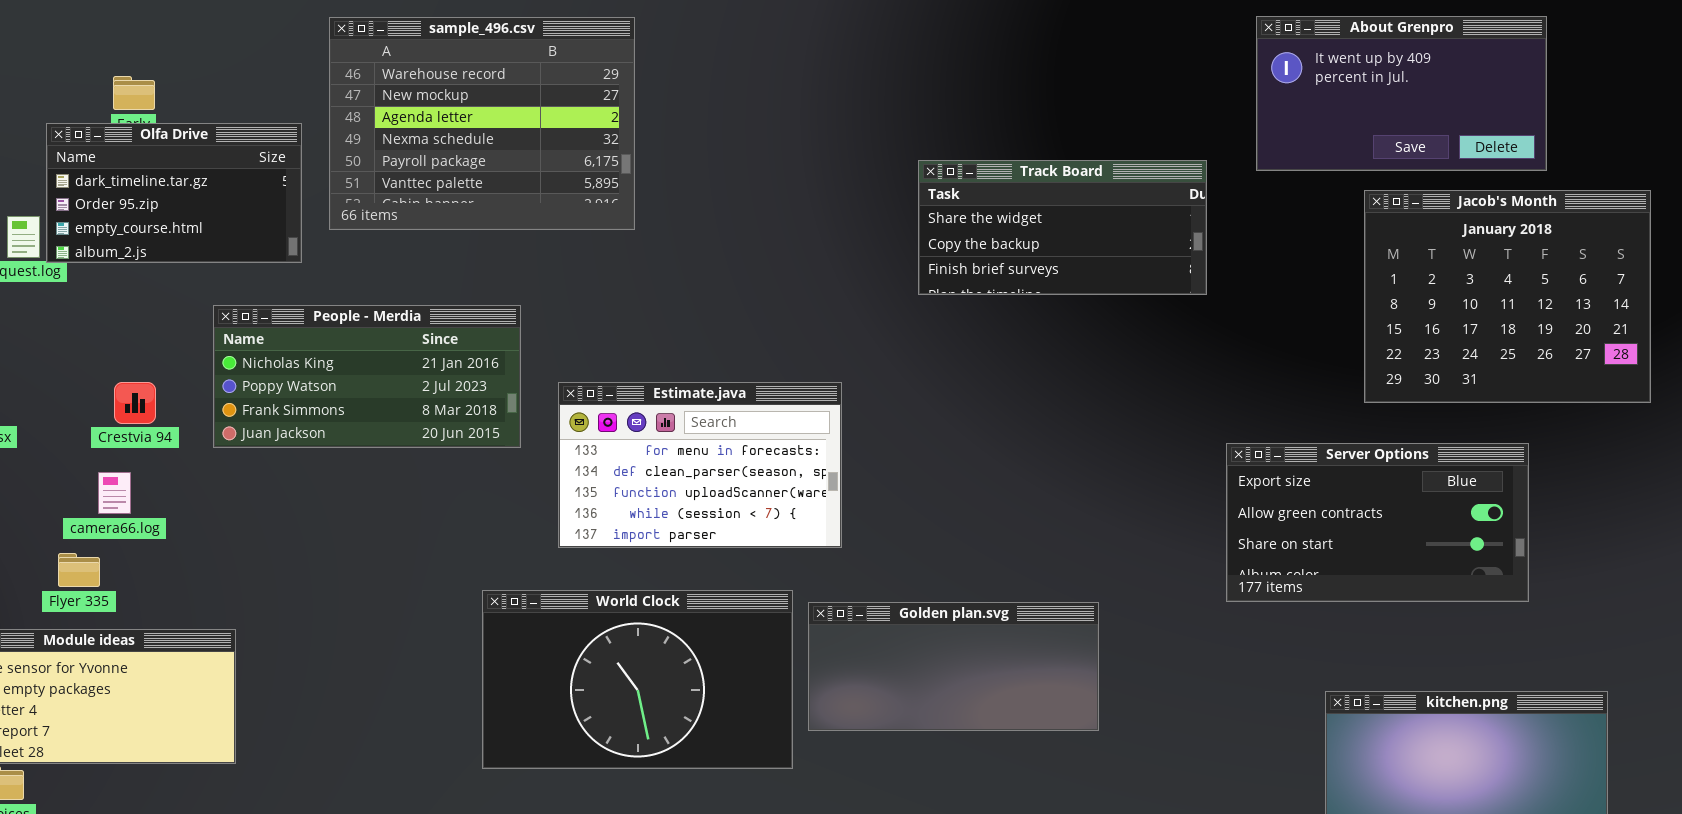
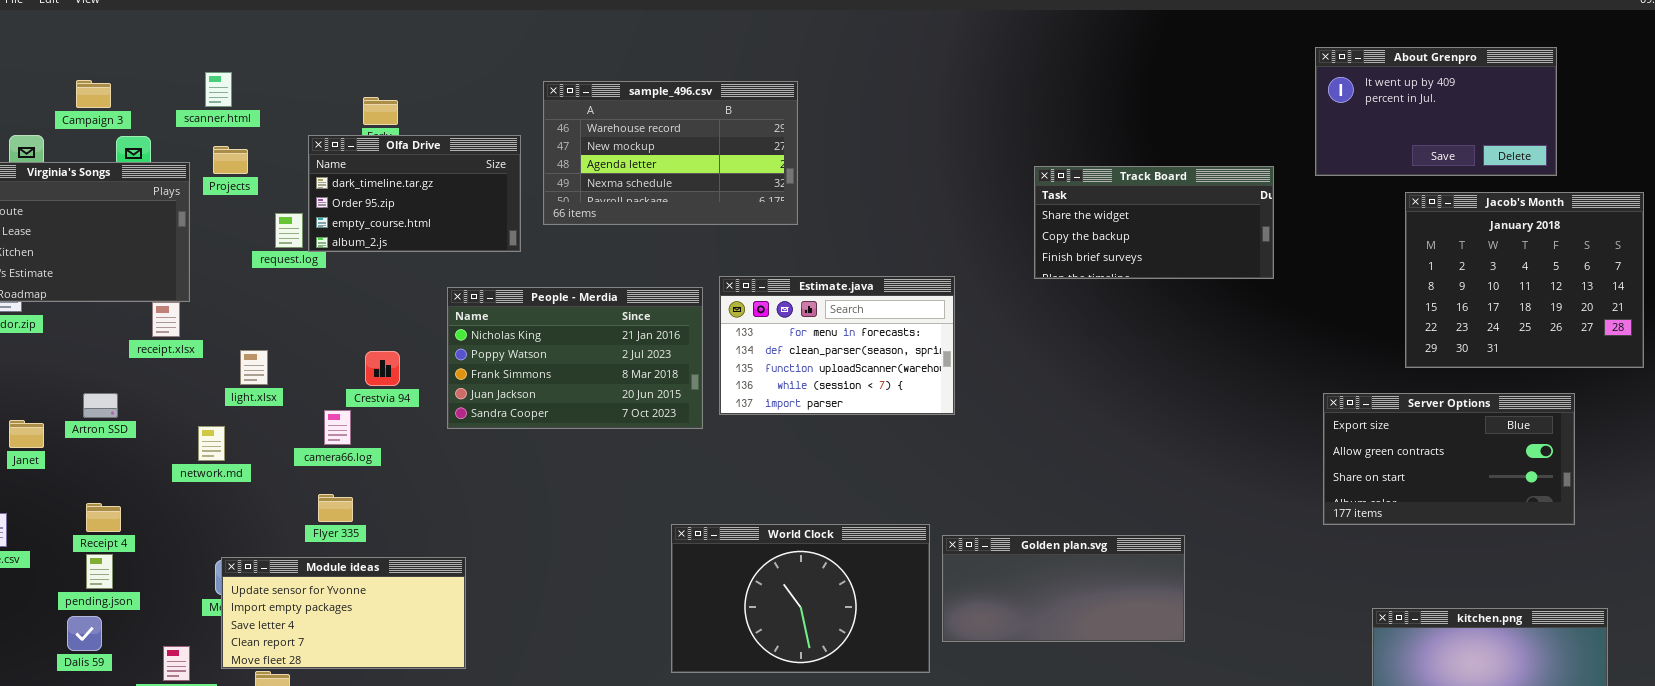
sample_496.csv: [329,17,635,230] -> [543,81,798,225], resized
People - Merdia: [213,305,521,448] -> [447,287,703,429], resized
Estimate.java: [558,382,842,548] -> [719,276,955,415], moved
Server Options: [1226,443,1529,602] -> [1323,393,1575,525], moved
camera66.log: [98,472,131,514] -> [324,410,351,445], moved

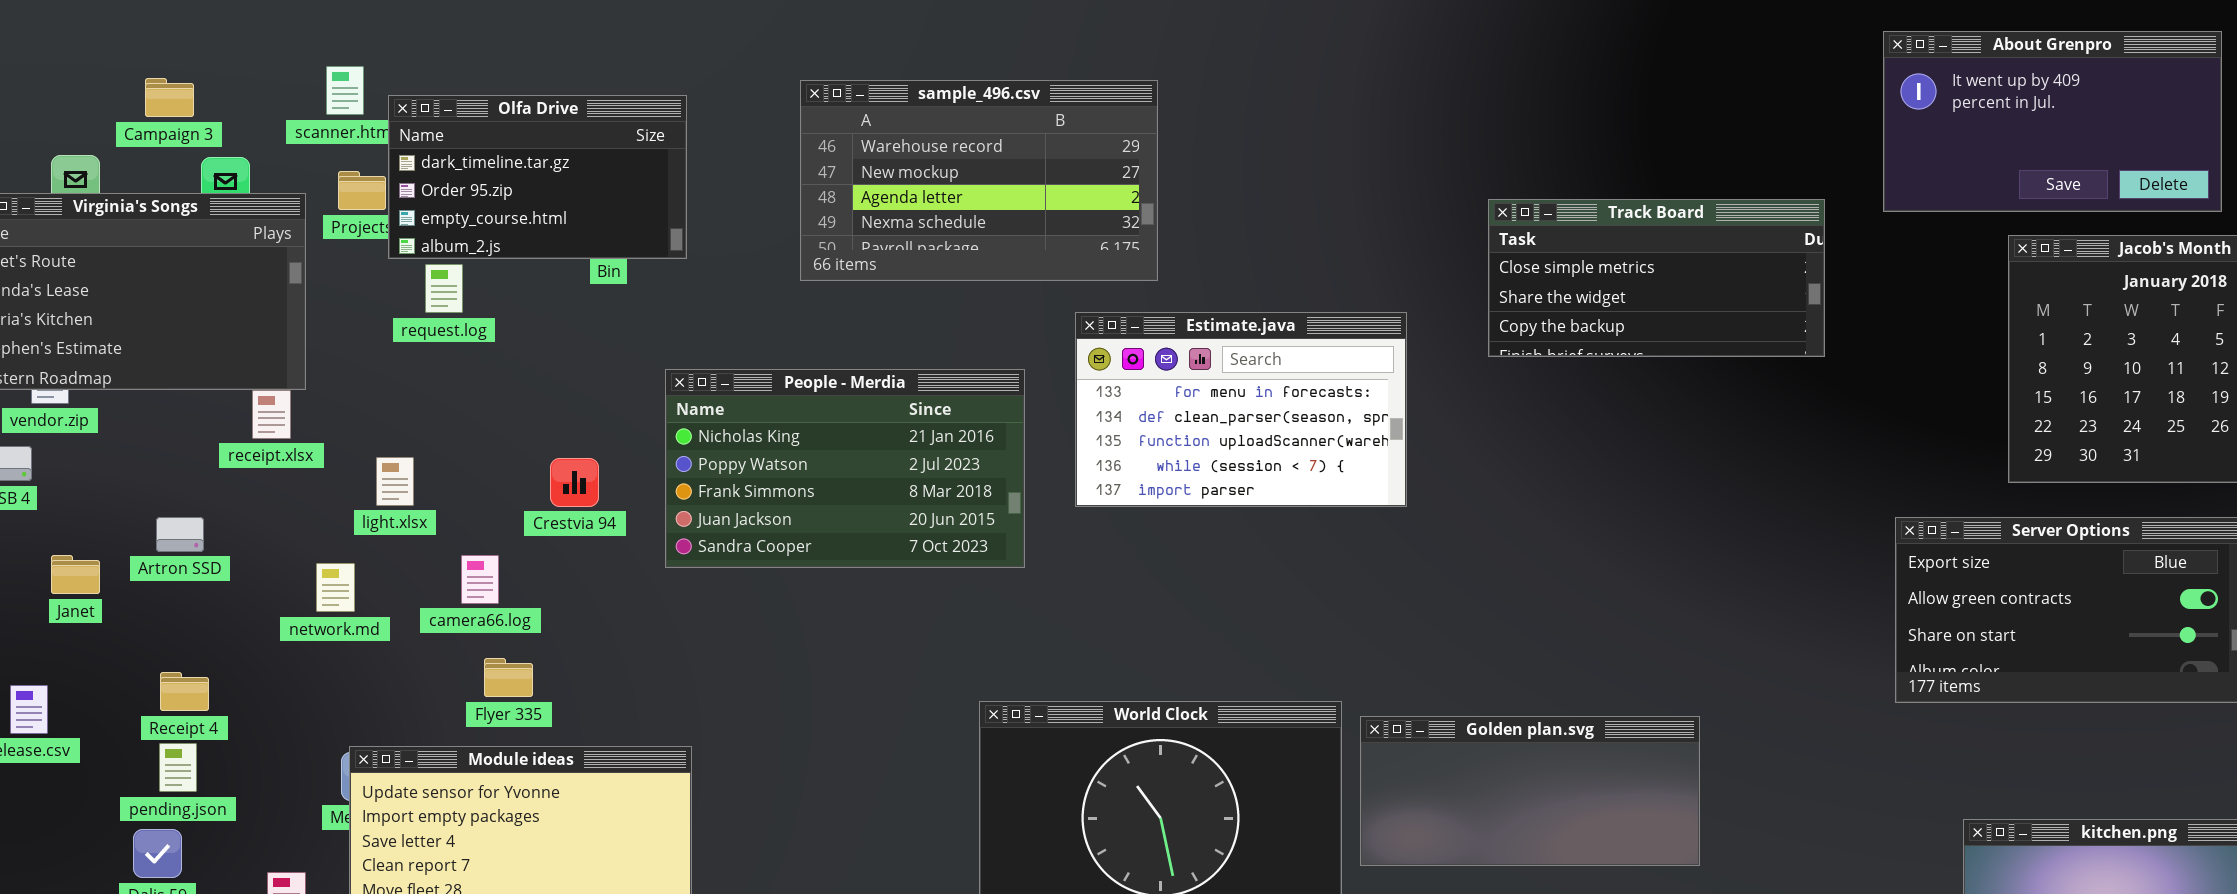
Olfa Drive: [308,135,521,252] -> [388,95,687,259], moved
Track Board: [1034,166,1274,279] -> [1488,199,1825,357], scrolled up 1 row
Estimate.java: [719,276,955,415] -> [1075,312,1407,507], moved
camera66.log: [324,410,351,445] -> [461,555,499,604], moved

